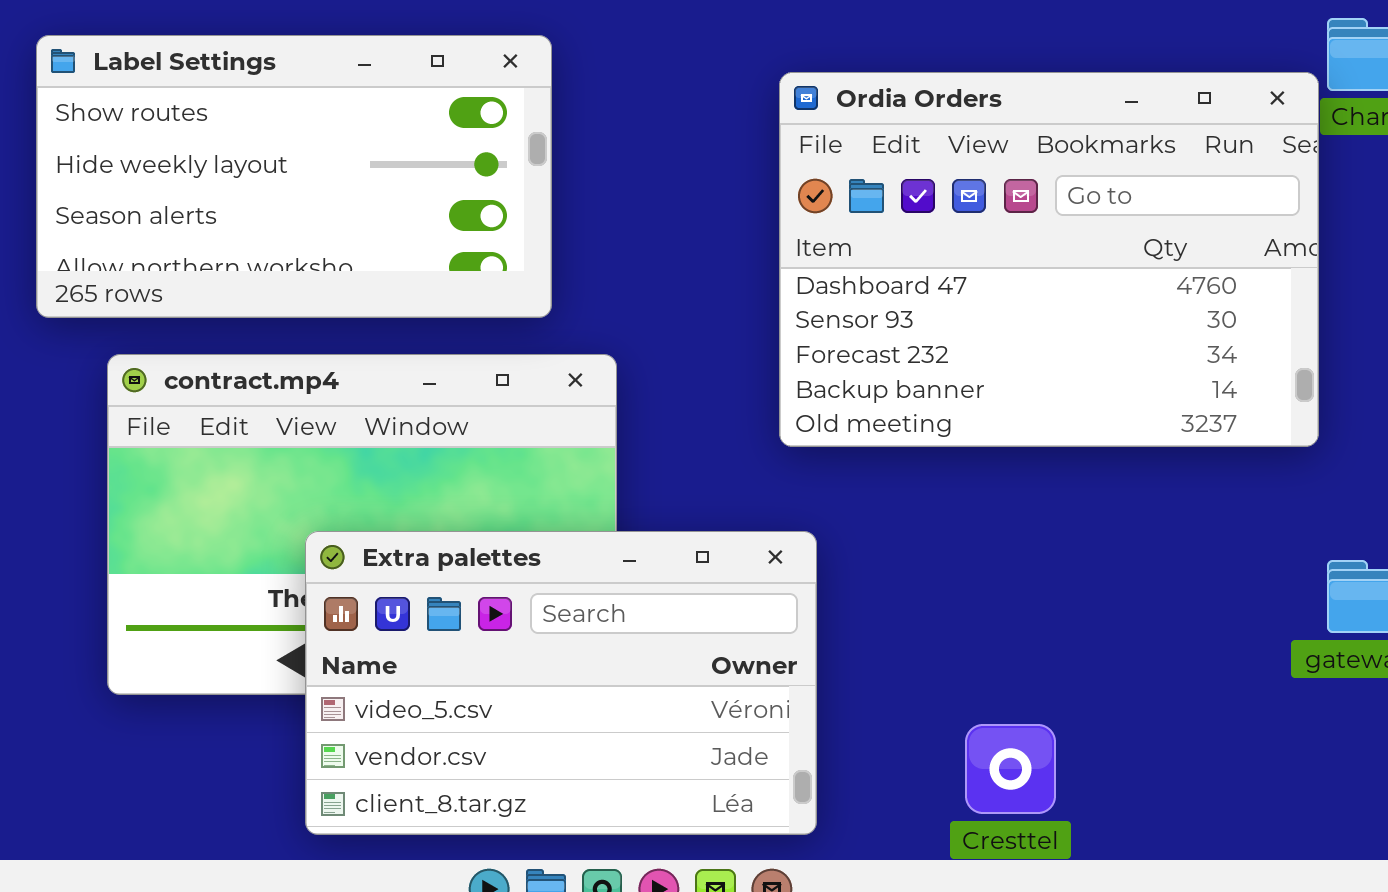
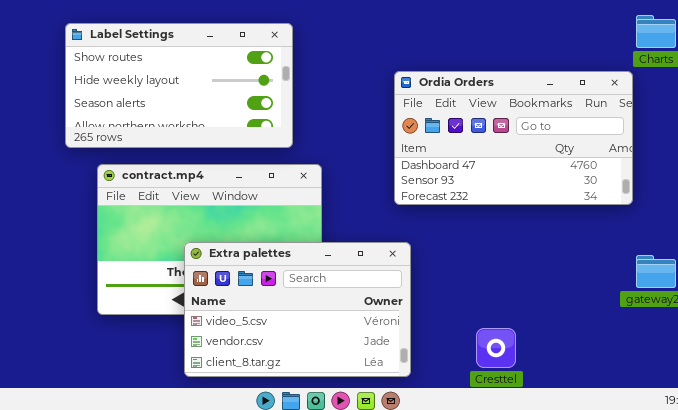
Ordia Orders: [779,72,1319,447] -> [394,71,633,205], resized

